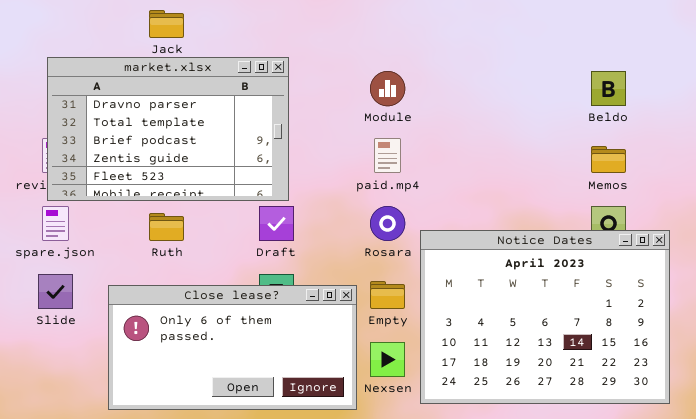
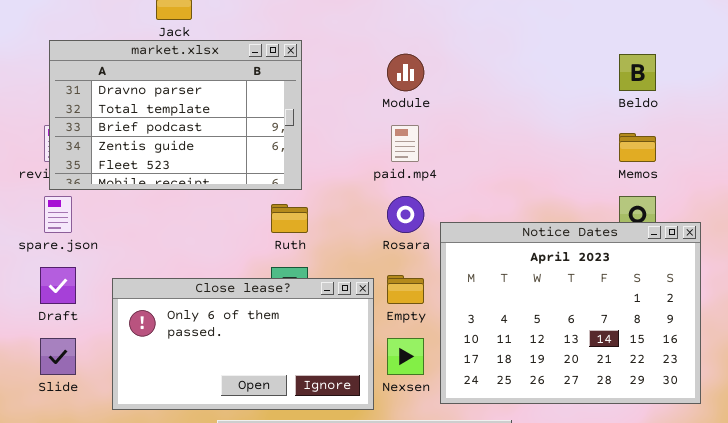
Draft: [259,206,294,241] -> [40,267,76,304], moved
Ruth: [149,213,184,241] -> [271,204,308,233], moved
Slide: [38,274,73,309] -> [40,338,76,375], moved

